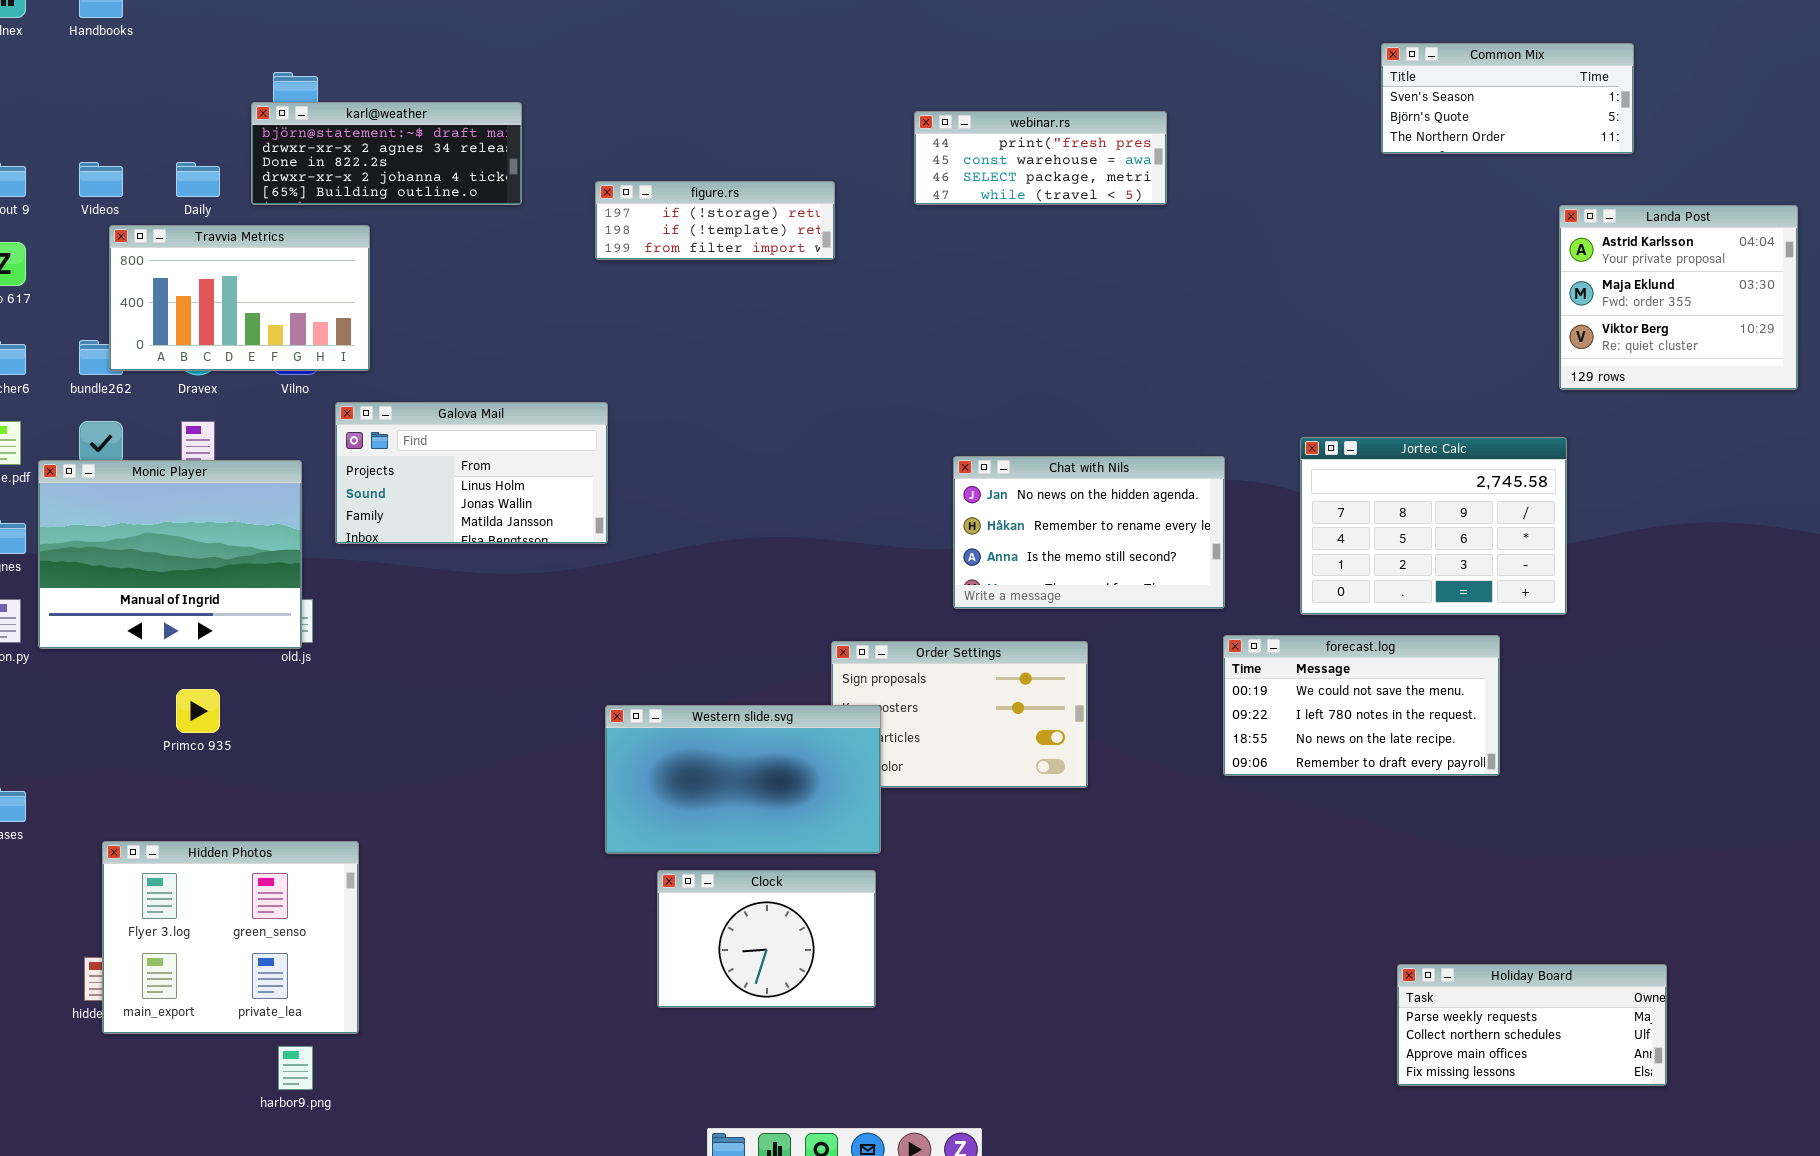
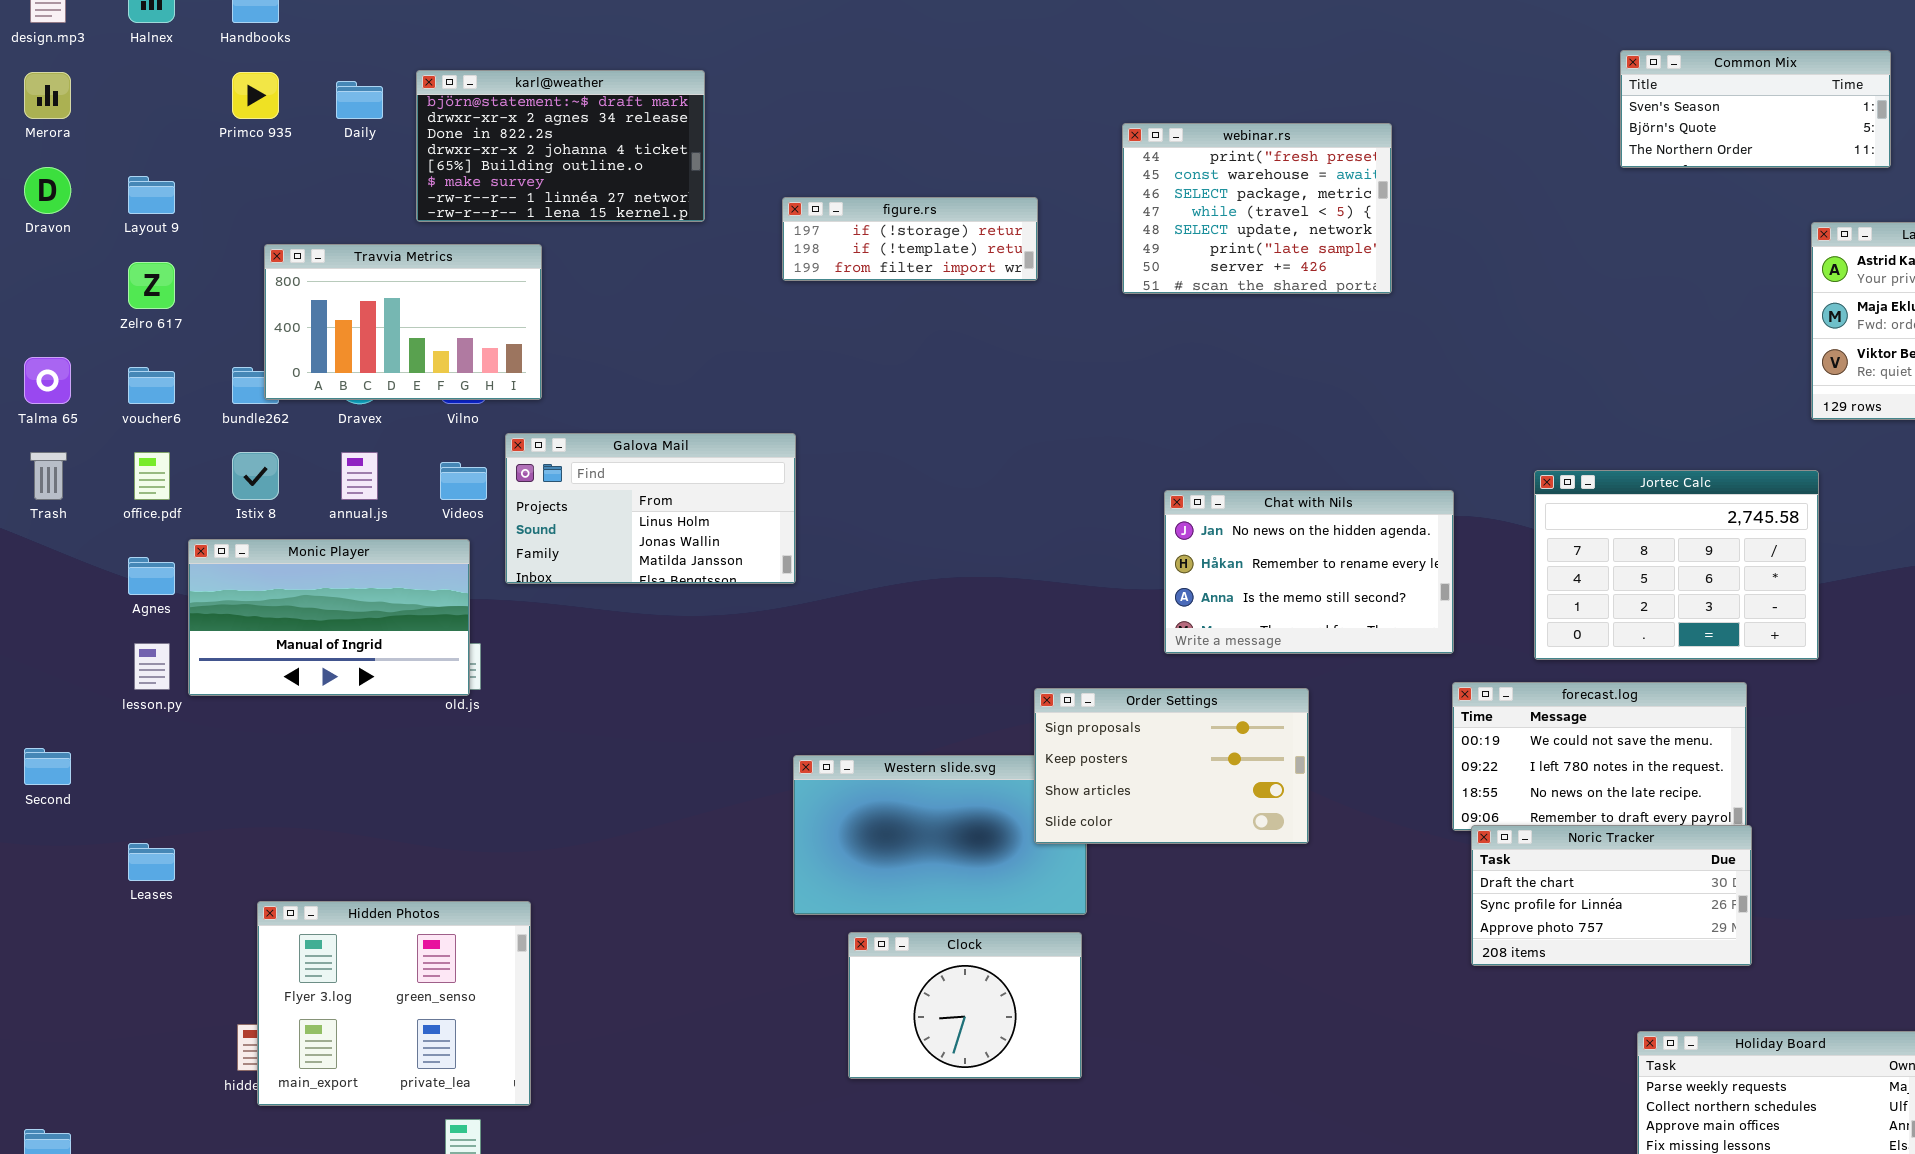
karl@weather: [251,102,522,205] -> [416,70,705,222], resized
webinar.rs: [914,111,1167,205] -> [1122,123,1392,294], resized
Videos: [79,162,123,197] -> [440,462,487,500], moved
Daily: [176,162,220,197] -> [336,81,383,119], moved
Monic Player: [38,460,302,649] -> [188,539,470,696], resized
Order Settings: [831,641,1088,788] -> [1034,688,1309,844], raised
Primco 935: [176,689,220,733] -> [232,72,279,119], moved
Noric Tracker: none -> [1471,825,1752,966], opened

